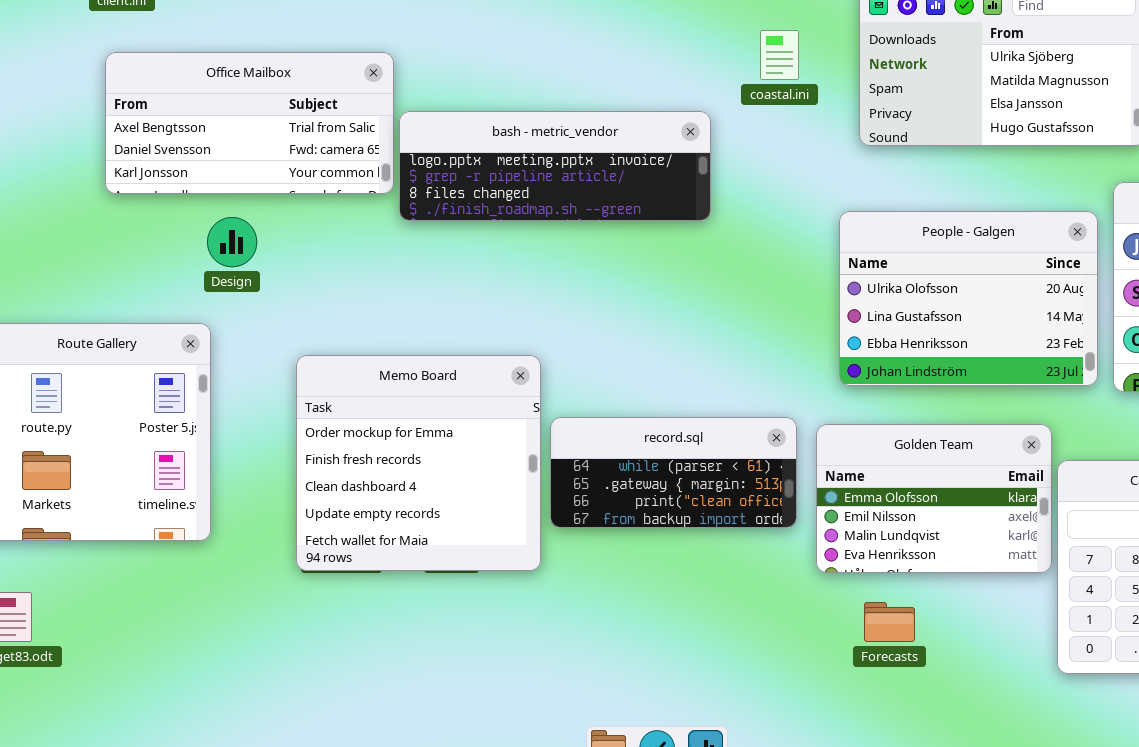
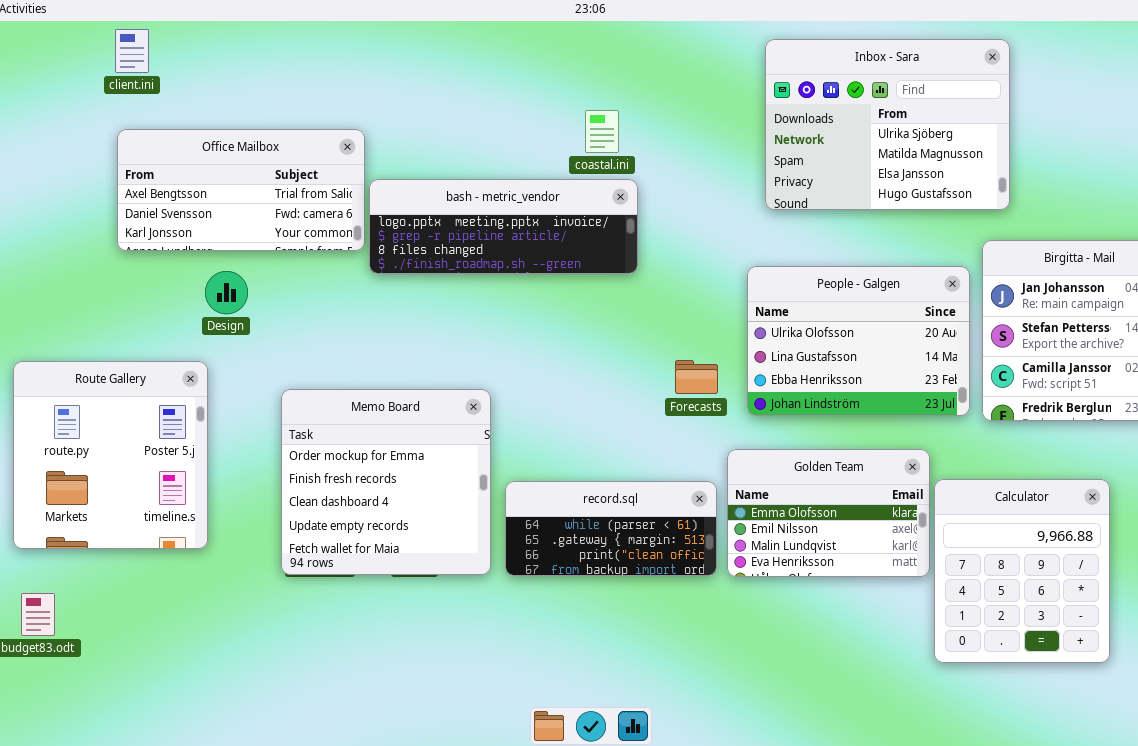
coastal.ini: [760,30,799,80] -> [585,110,619,153], moved
record.sql: [550,417,797,528] -> [505,481,717,576], moved
Forecasts: [864,602,915,642] -> [675,360,718,394], moved

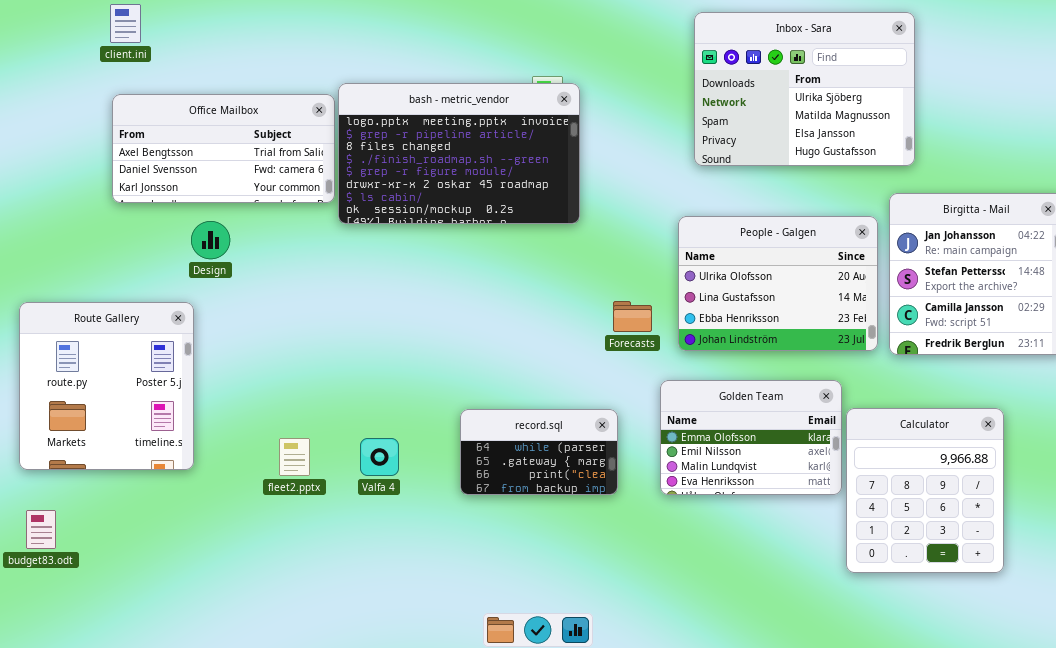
bash - metric_vendor: [369,179,638,274] -> [338,83,580,224], resized
Memo Board: [281,389,491,575] -> none, closed
record.sql: [505,481,717,576] -> [460,409,618,495], resized

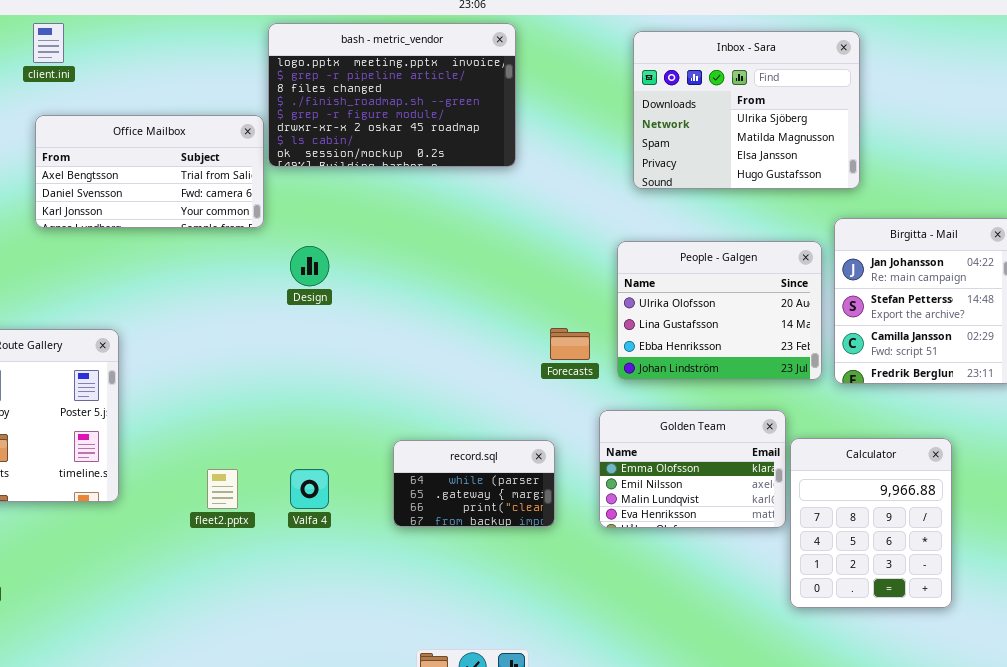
bash - metric_vendor: [338,83,580,224] -> [268,23,516,167], moved
Design: [191,221,230,259] -> [290,246,329,286], moved

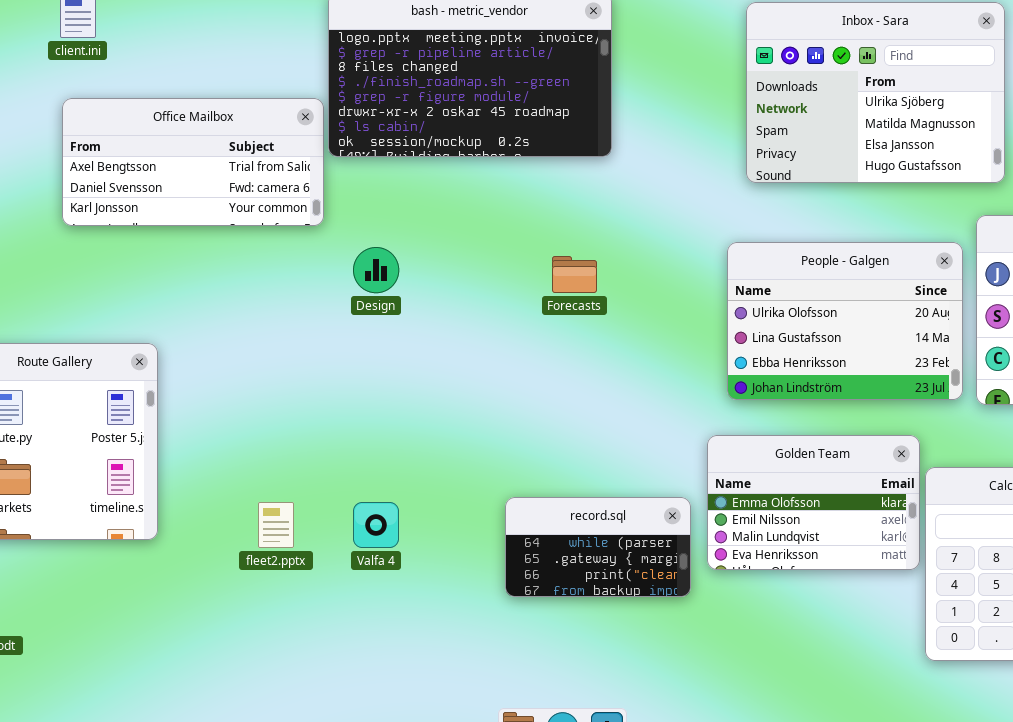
Forecasts: [550,328,590,360] -> [552,256,597,293], moved
record.sql: [393,440,555,527] -> [505,497,691,597], moved

